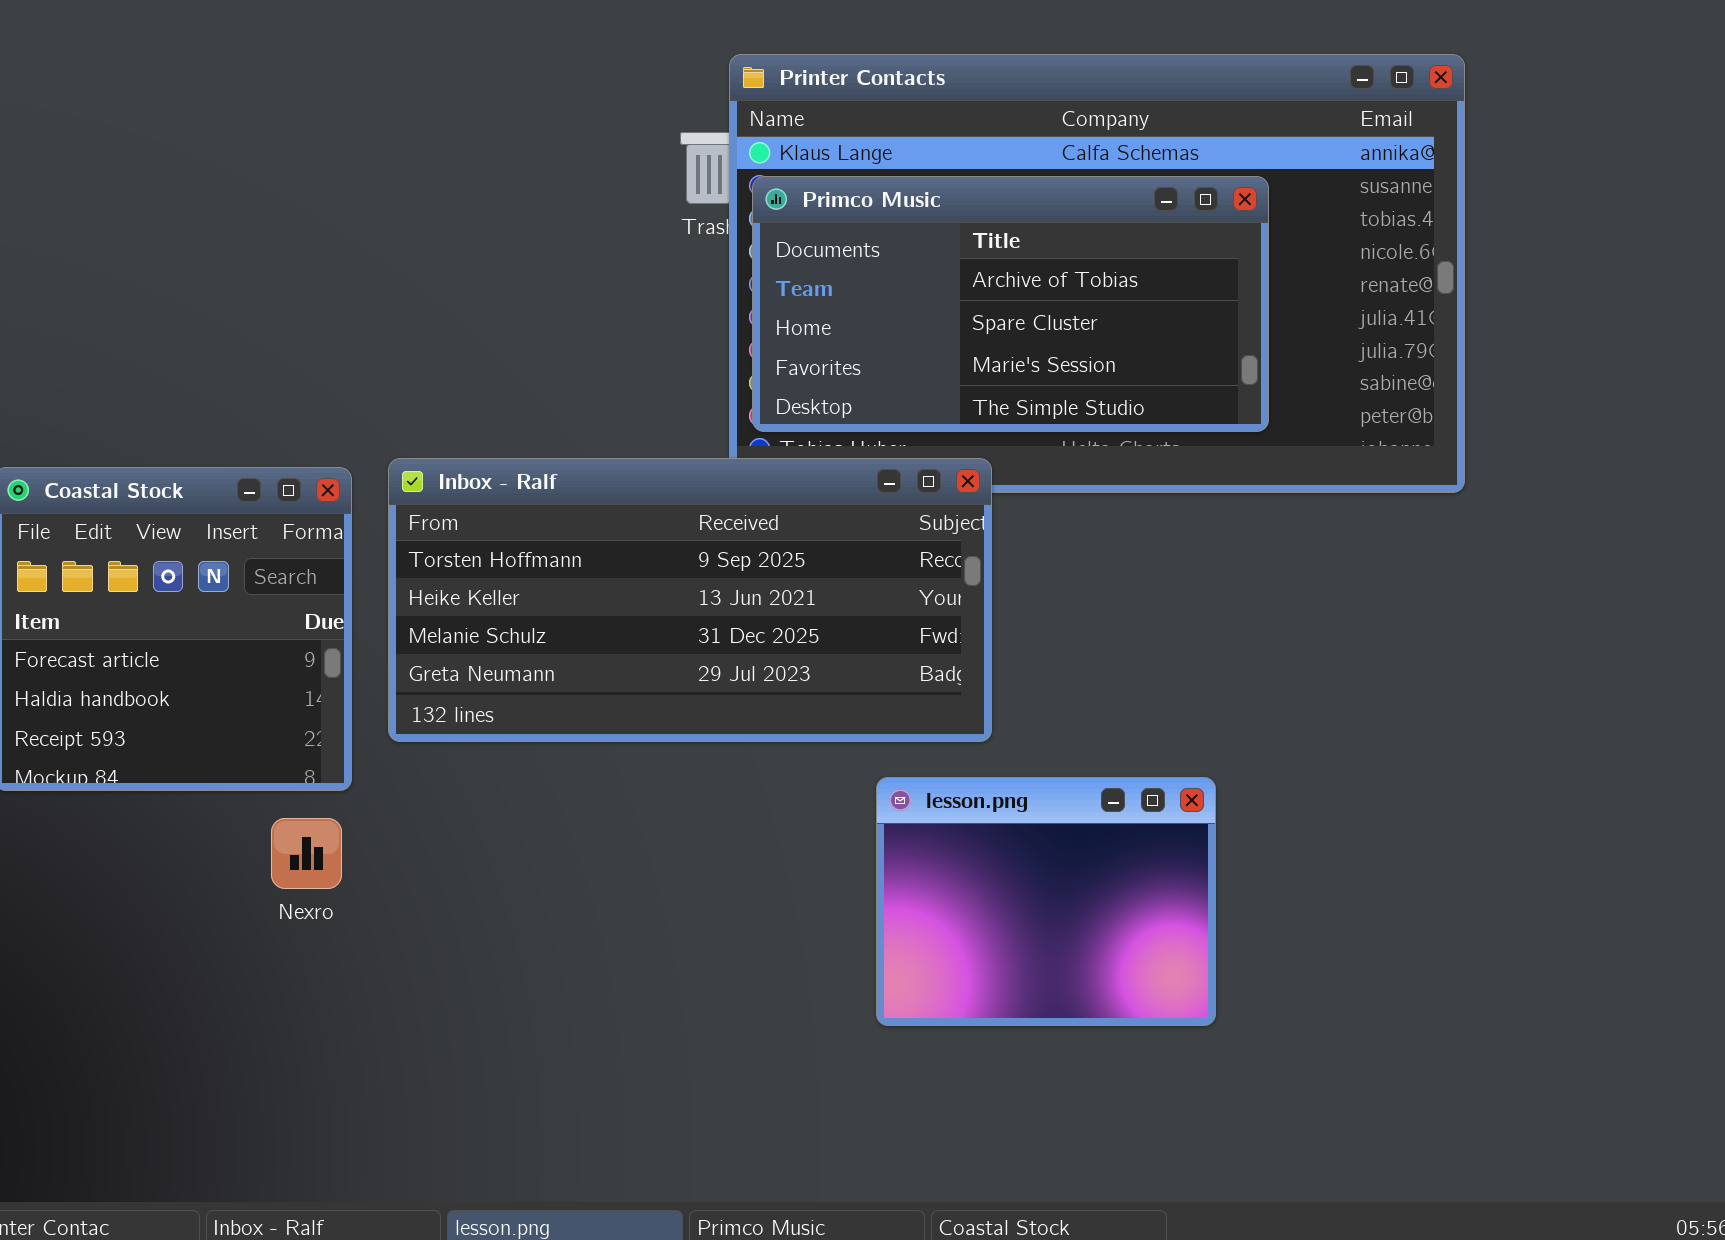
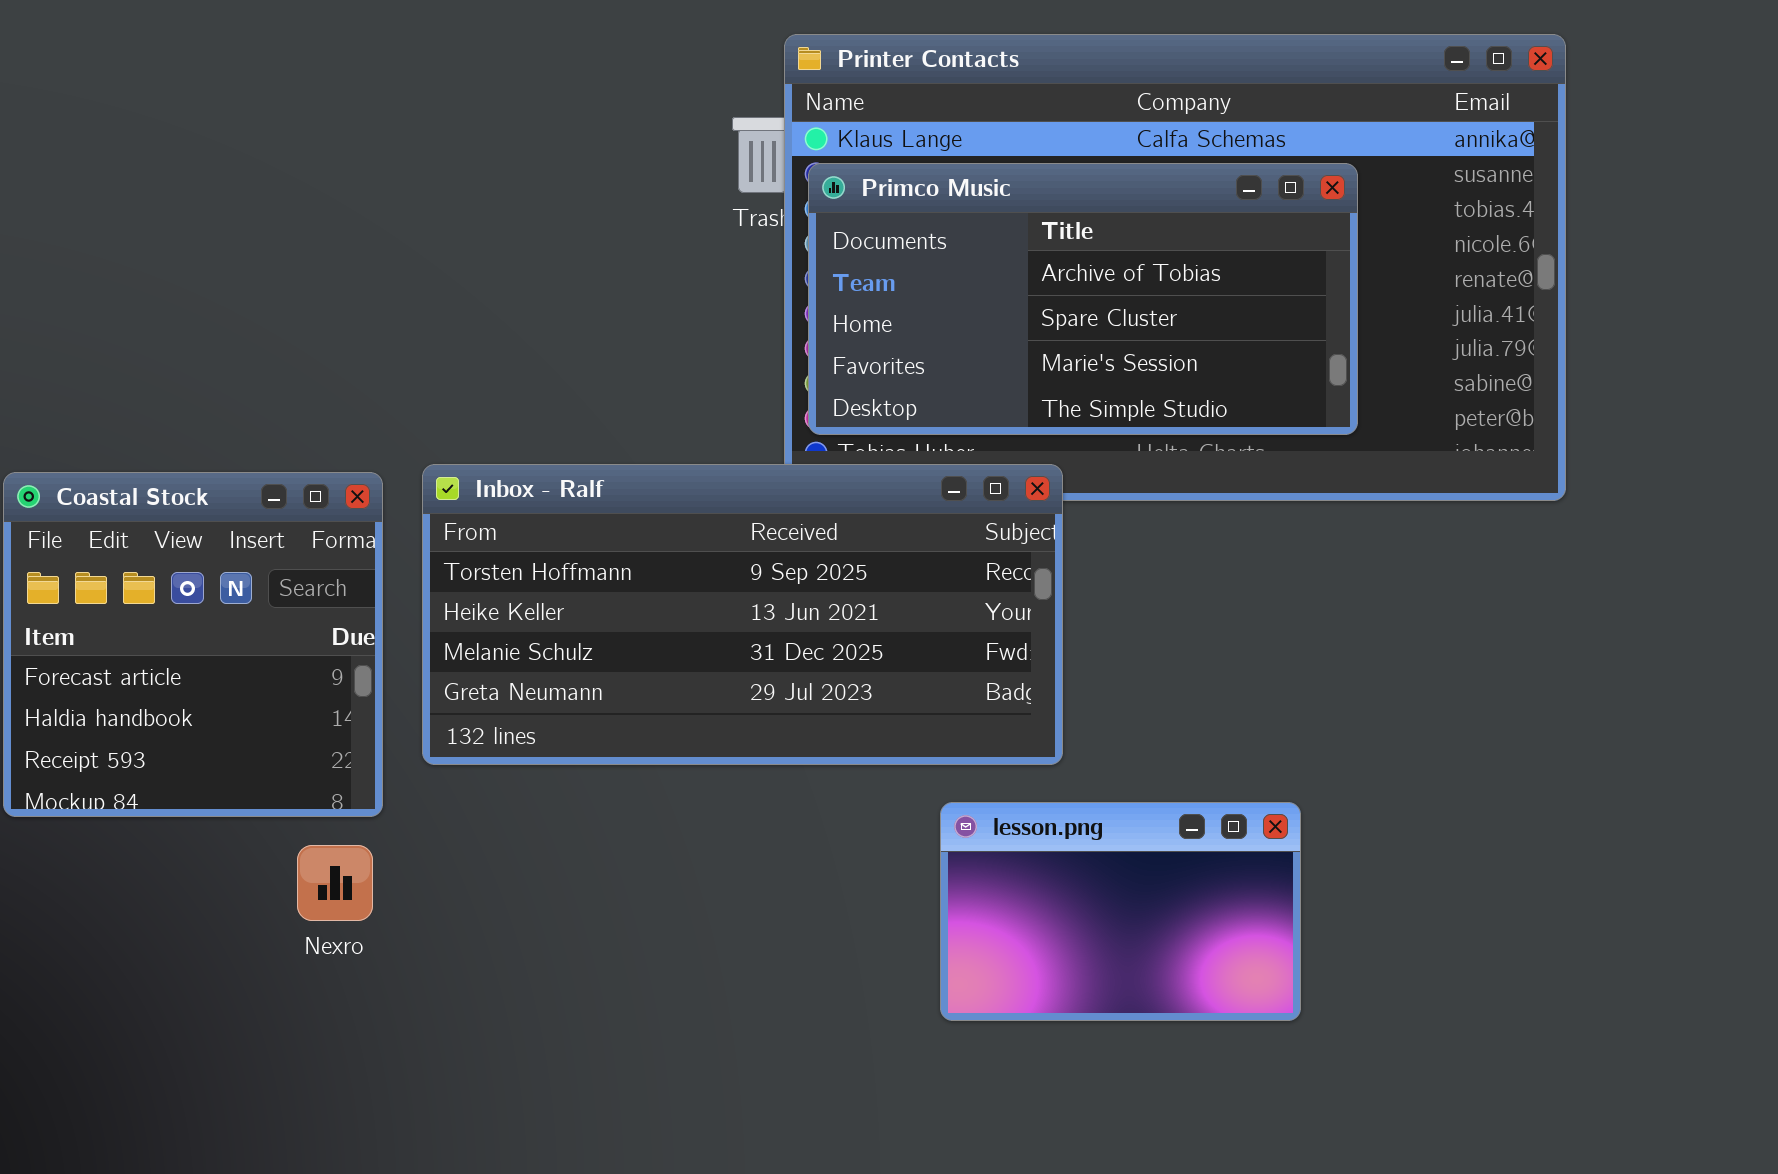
lesson.png: [876,777,1216,1026] -> [940,802,1301,1021], resized

